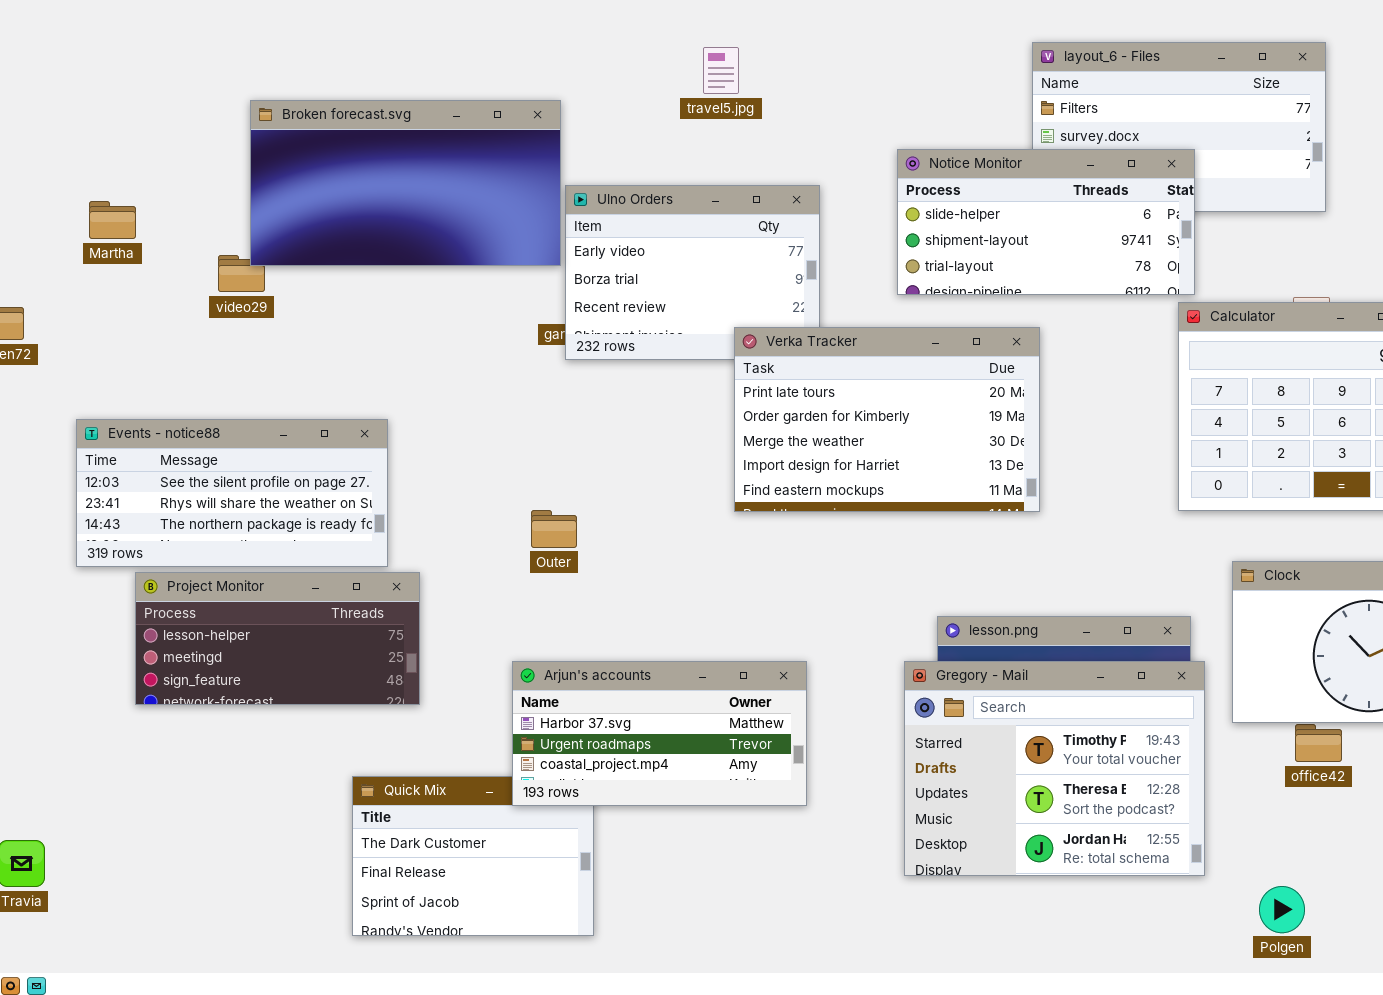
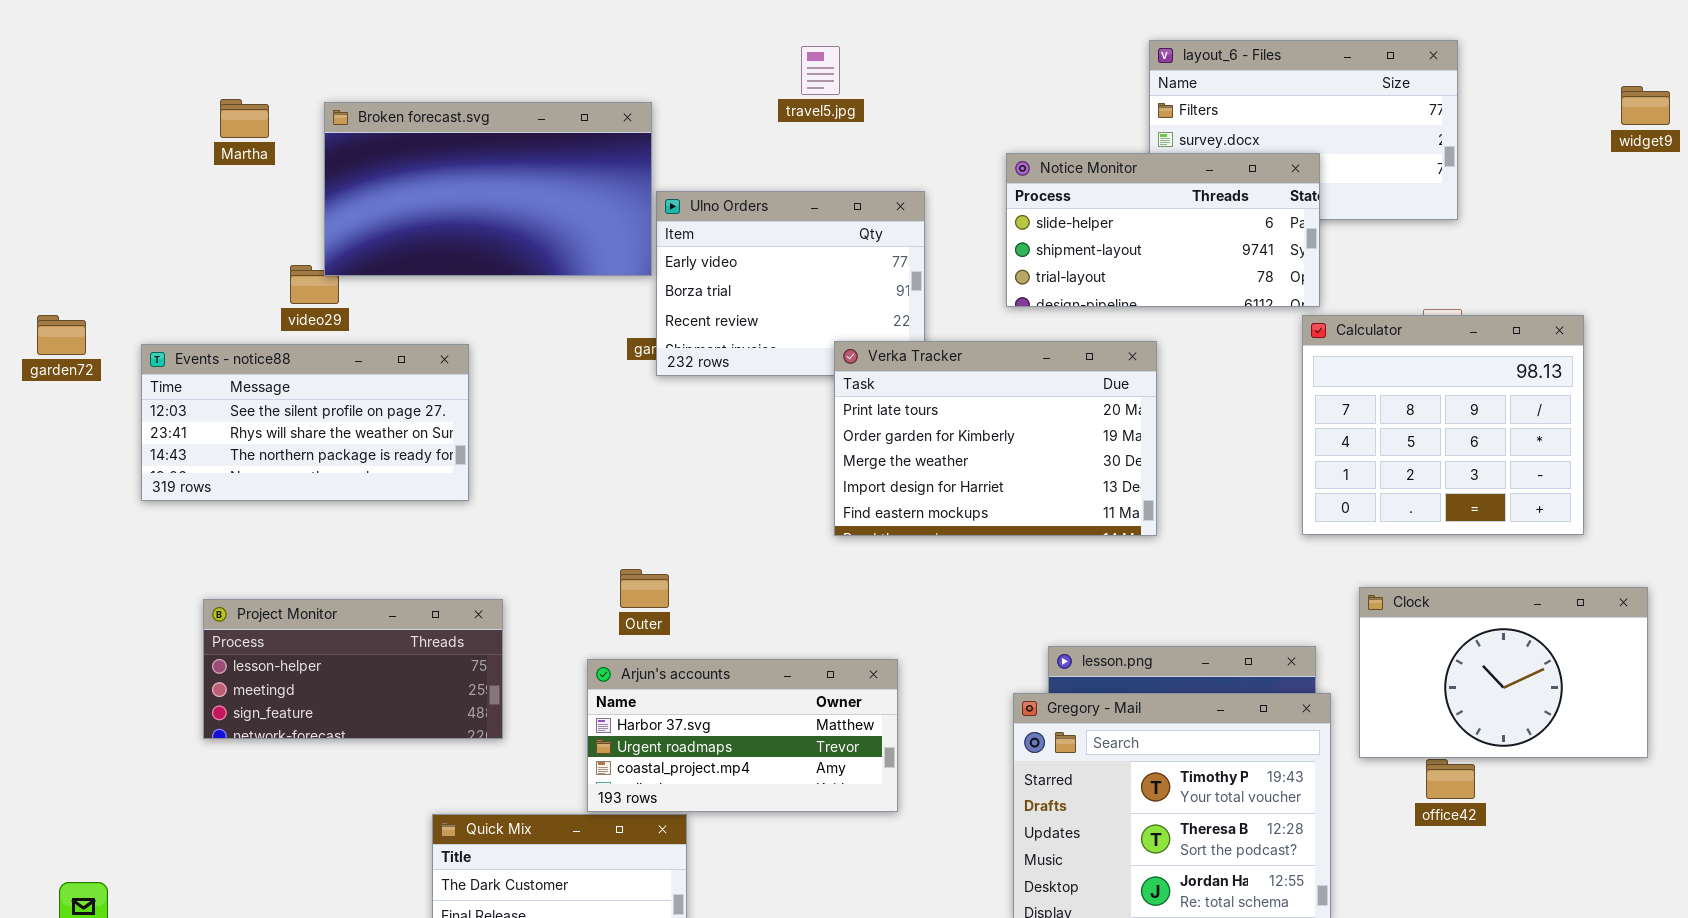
Martha: [89,201,136,239] -> [220,99,269,138], moved
Events - notice88: [76,419,388,567] -> [141,344,469,501], moved
Outer: [531,510,577,548] -> [620,569,669,608], moved
Arjun's accounts: [512,661,807,806] -> [587,659,898,812], moved

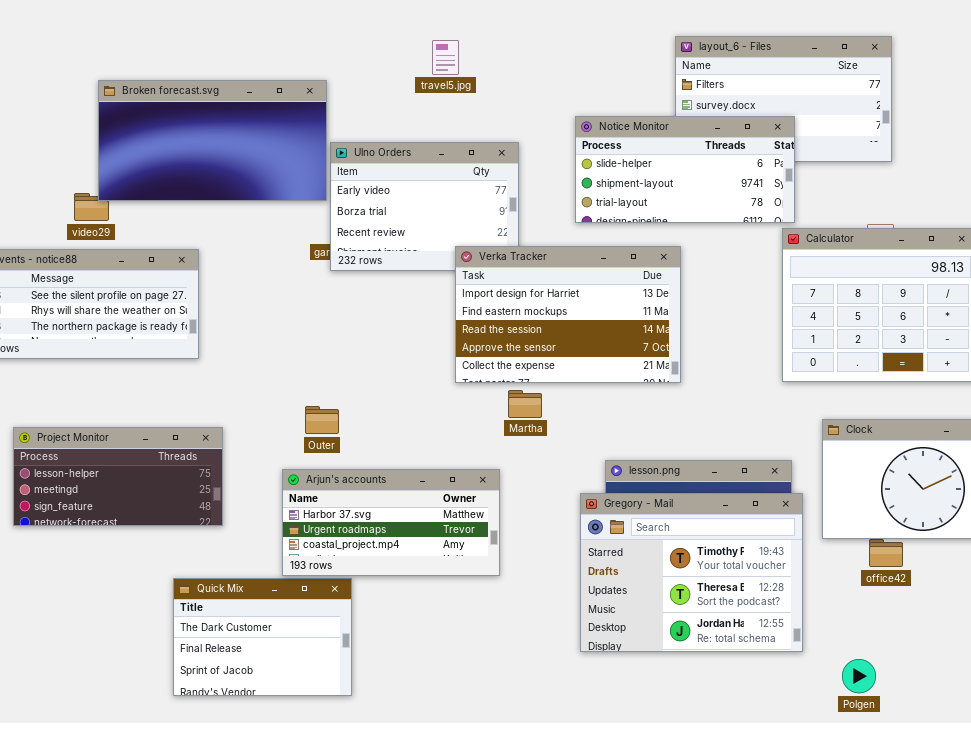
Martha: [220,99,269,138] -> [508,390,542,418], moved
Verka Tracker: [834,341,1157,536] -> [455,246,681,383], scrolled down 3 rows

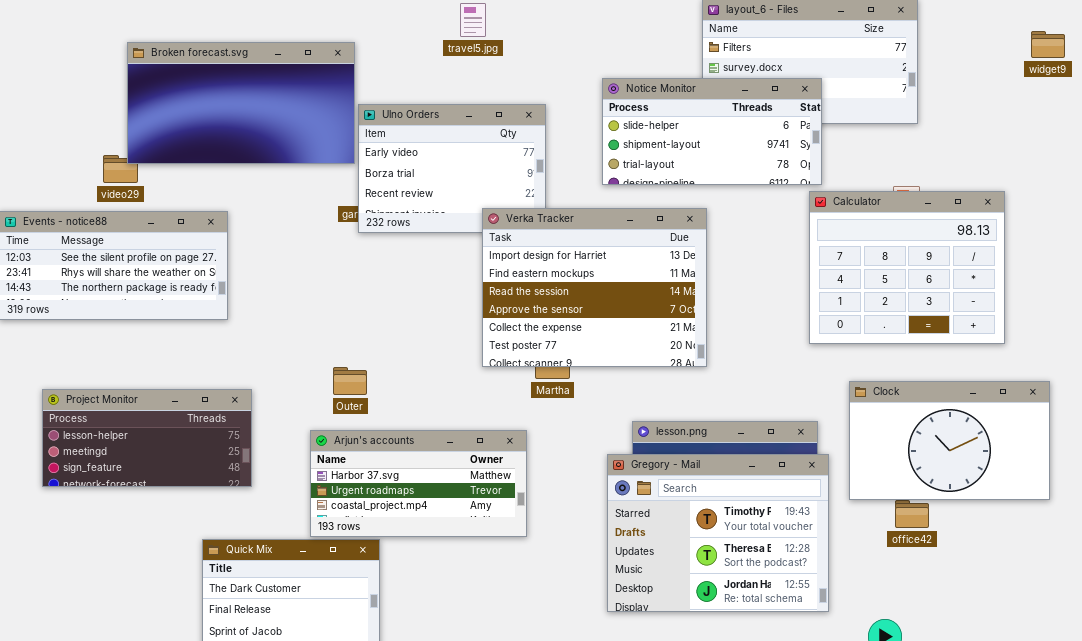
Verka Tracker: [455,246,681,383] -> [482,208,707,367], resized

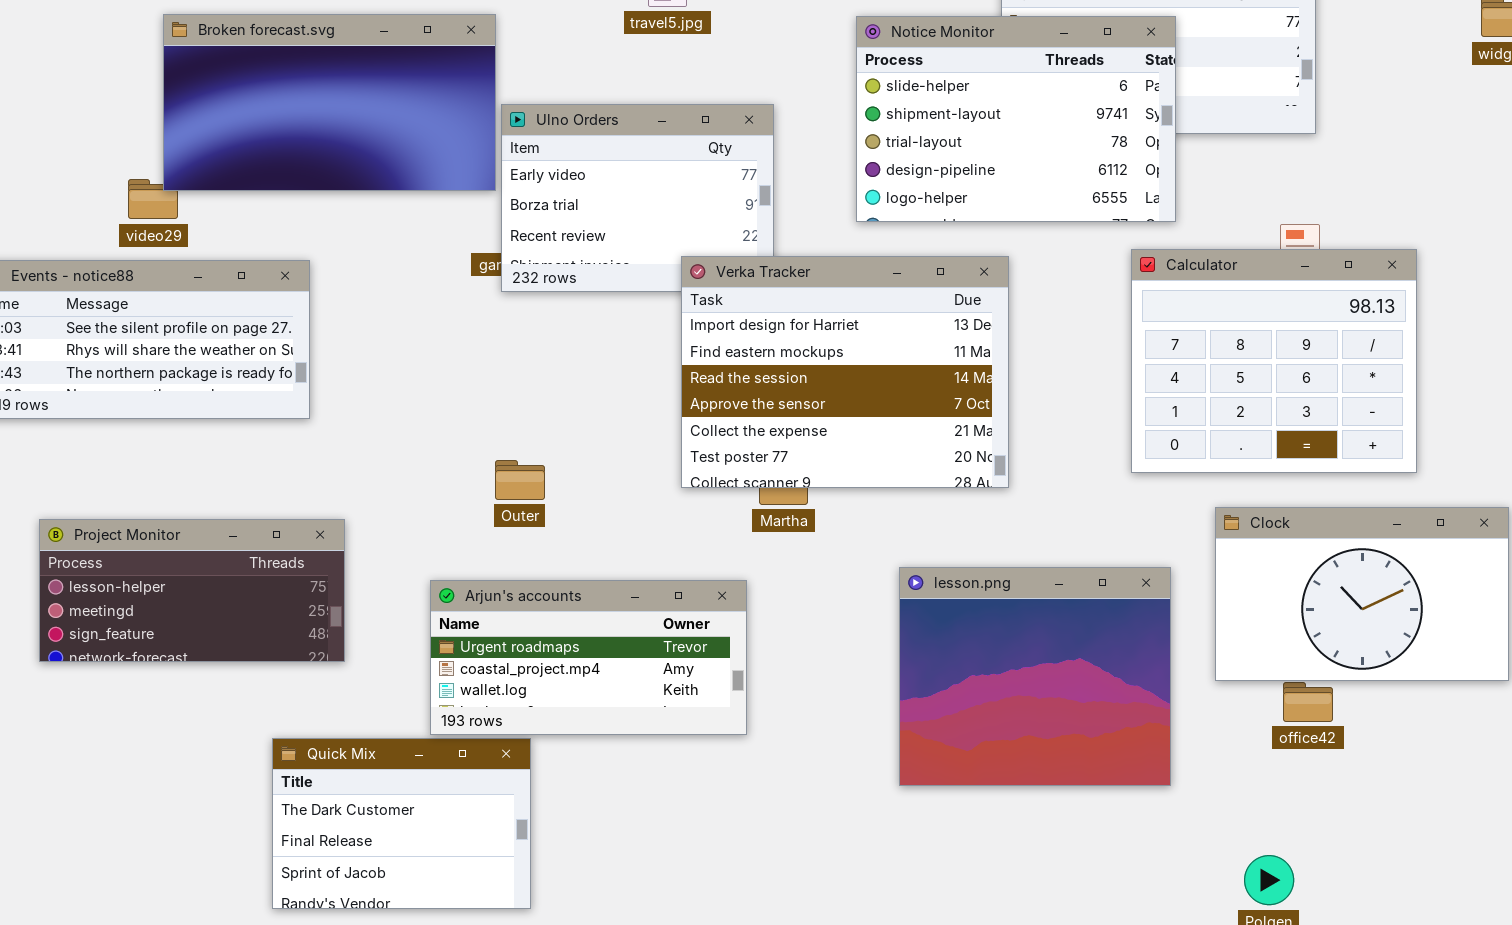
Notice Monitor: [602,78,822,185] -> [856,16,1176,222], resized
Calculator: [809,191,1005,344] -> [1131,249,1417,473], moved
Outer: [333,367,367,395] -> [495,460,545,500], moved
Arjun's accounts: [310,430,527,537] -> [430,580,747,735], scrolled down 1 row
Gregory - Mail: [607,454,829,612] -> none, closed

